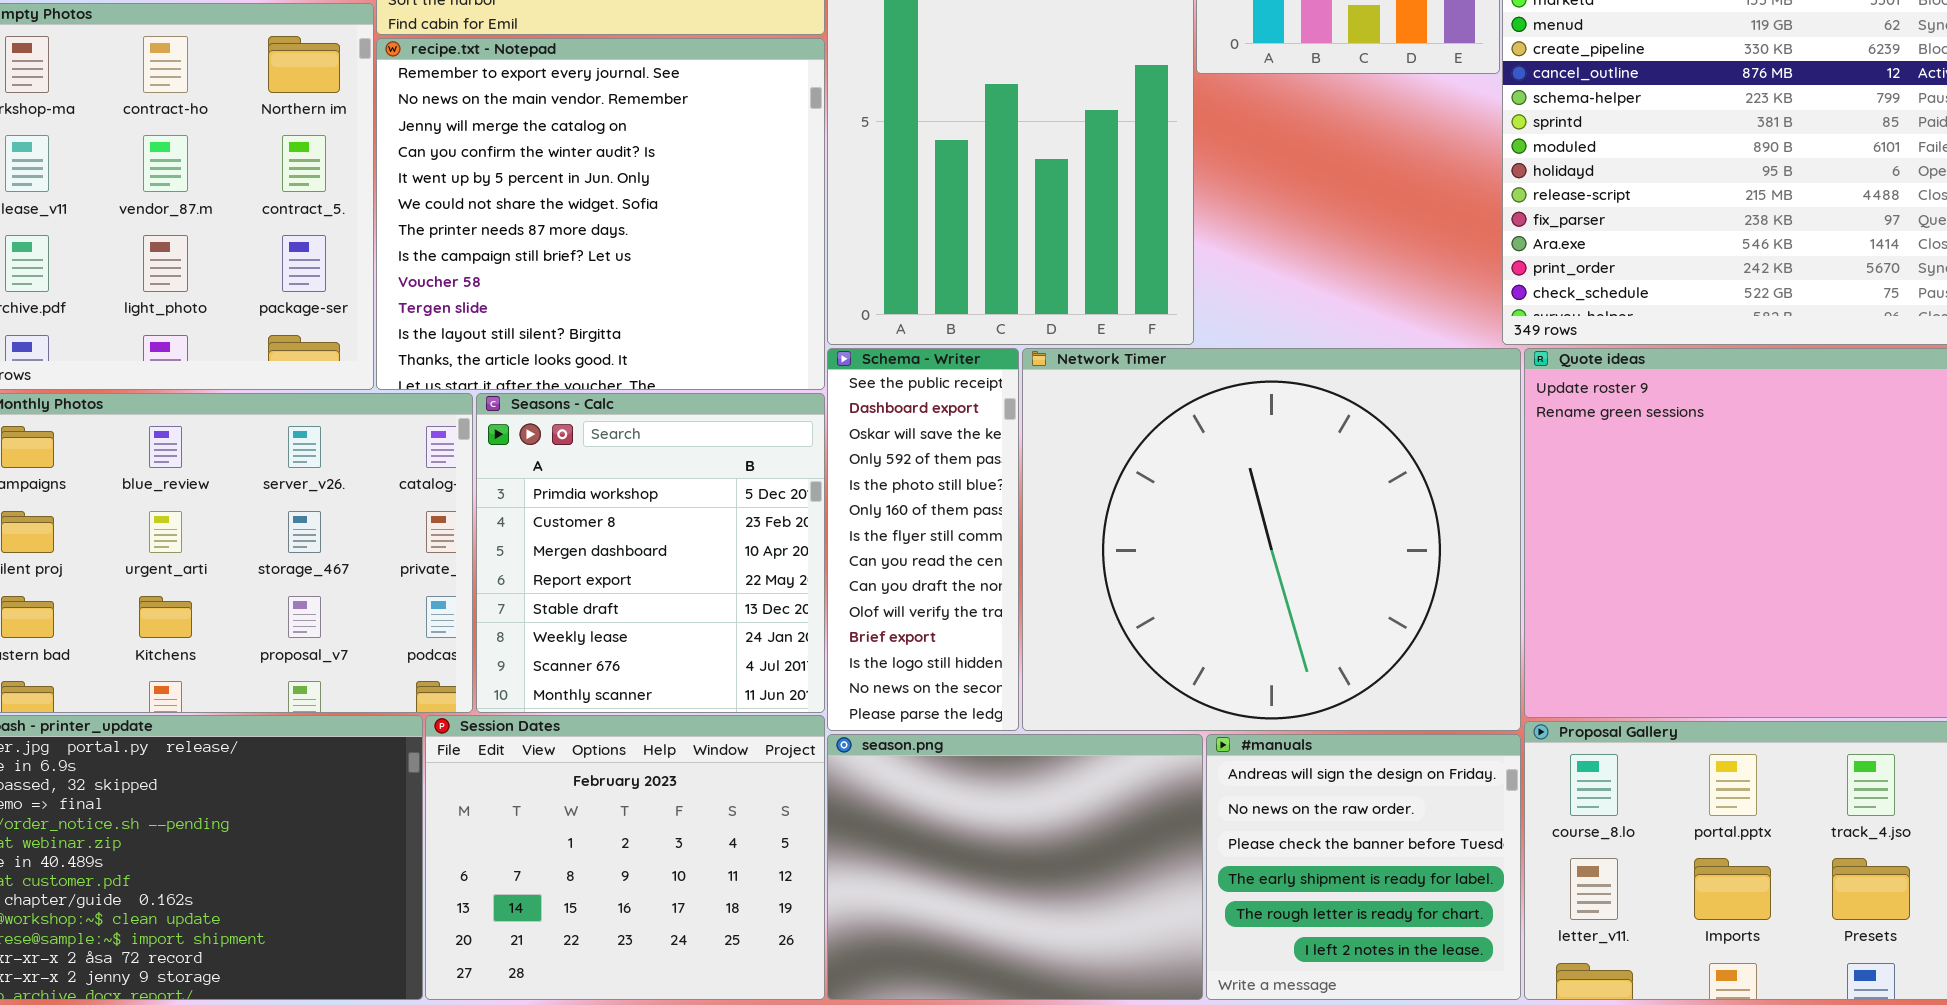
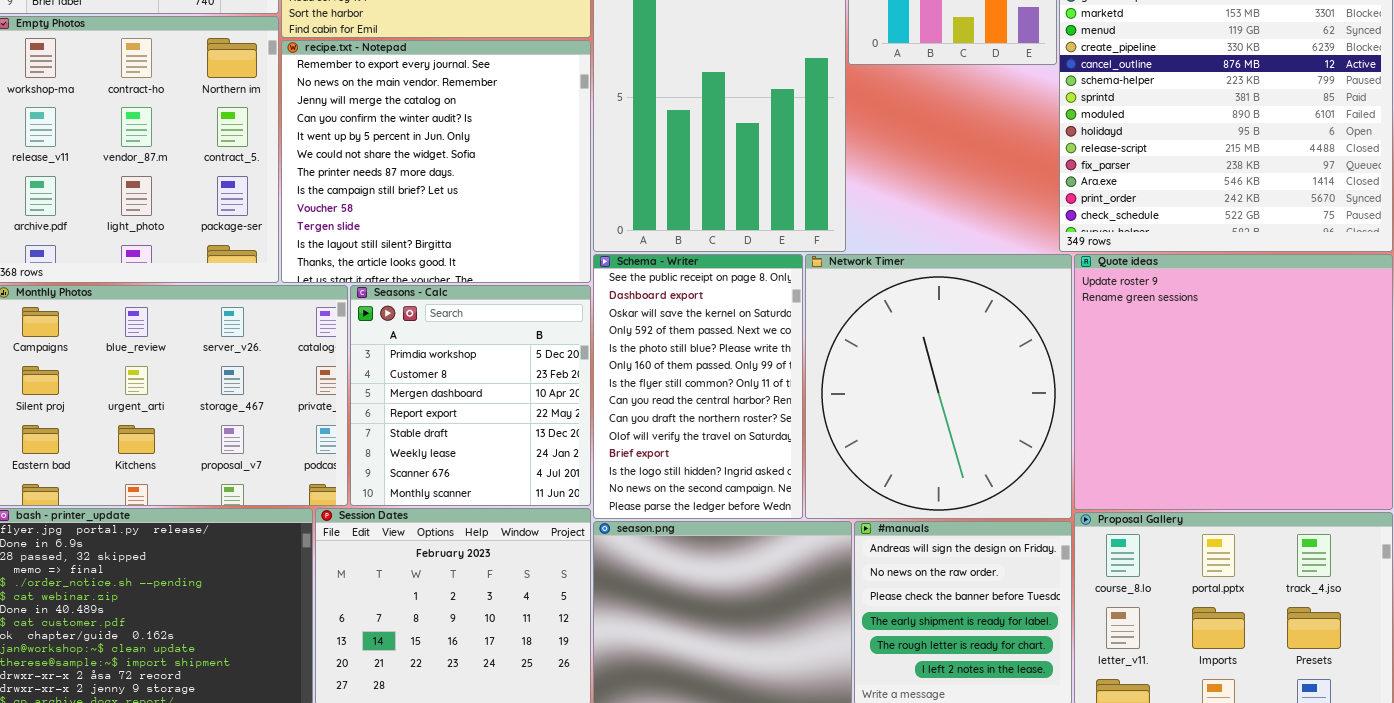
Schema - Writer: [827,348,1019,731] -> [593,254,803,519], resized
Network Timer: [1022,348,1521,731] -> [805,254,1072,519], resized

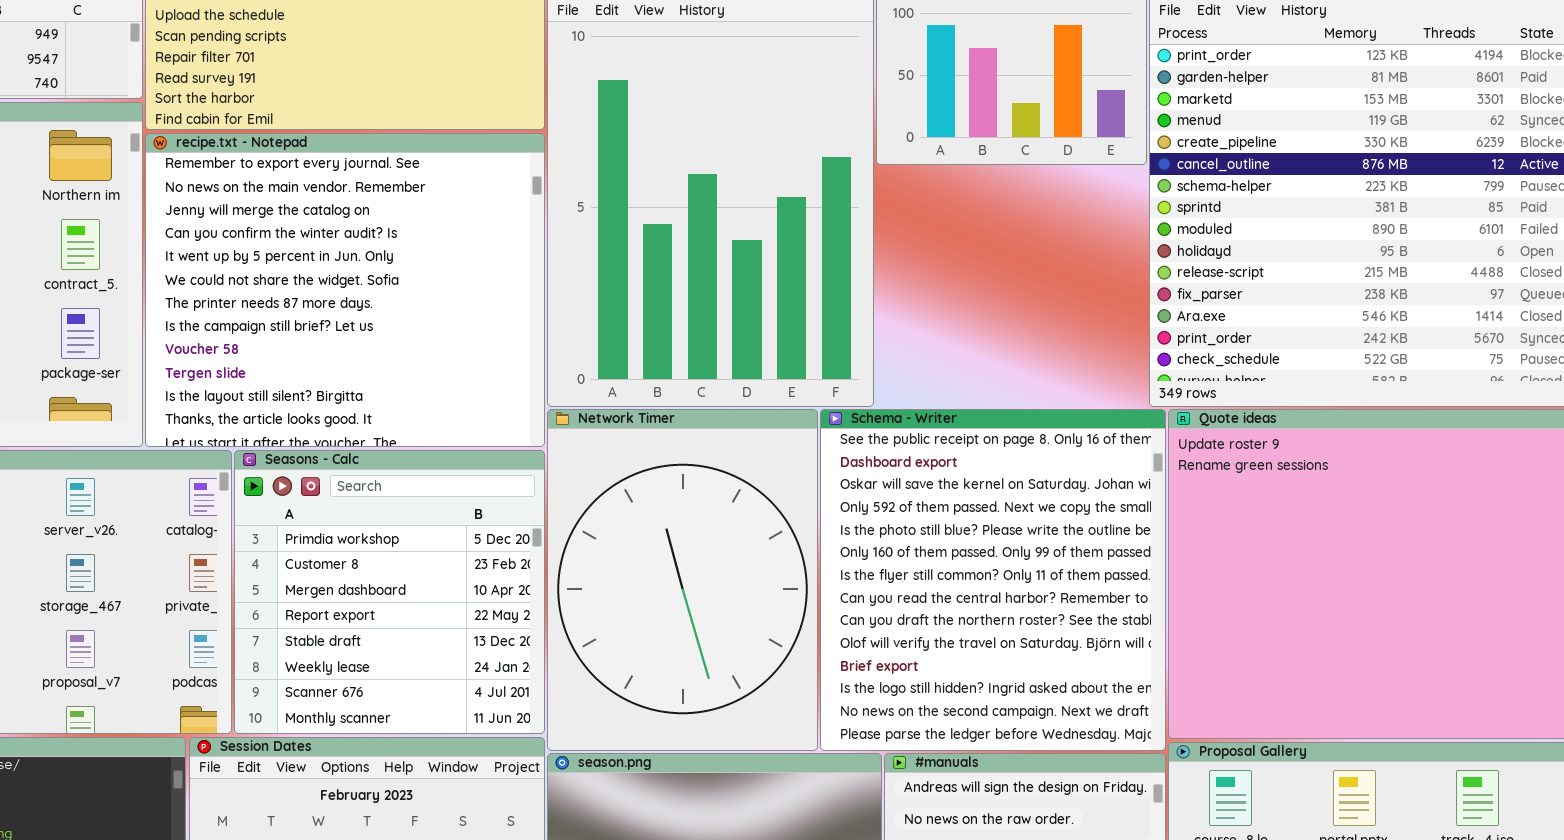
Schema - Writer: [593,254,803,519] -> [820,409,1166,751], moved, resized
Network Timer: [805,254,1072,519] -> [547,409,818,751], moved, resized

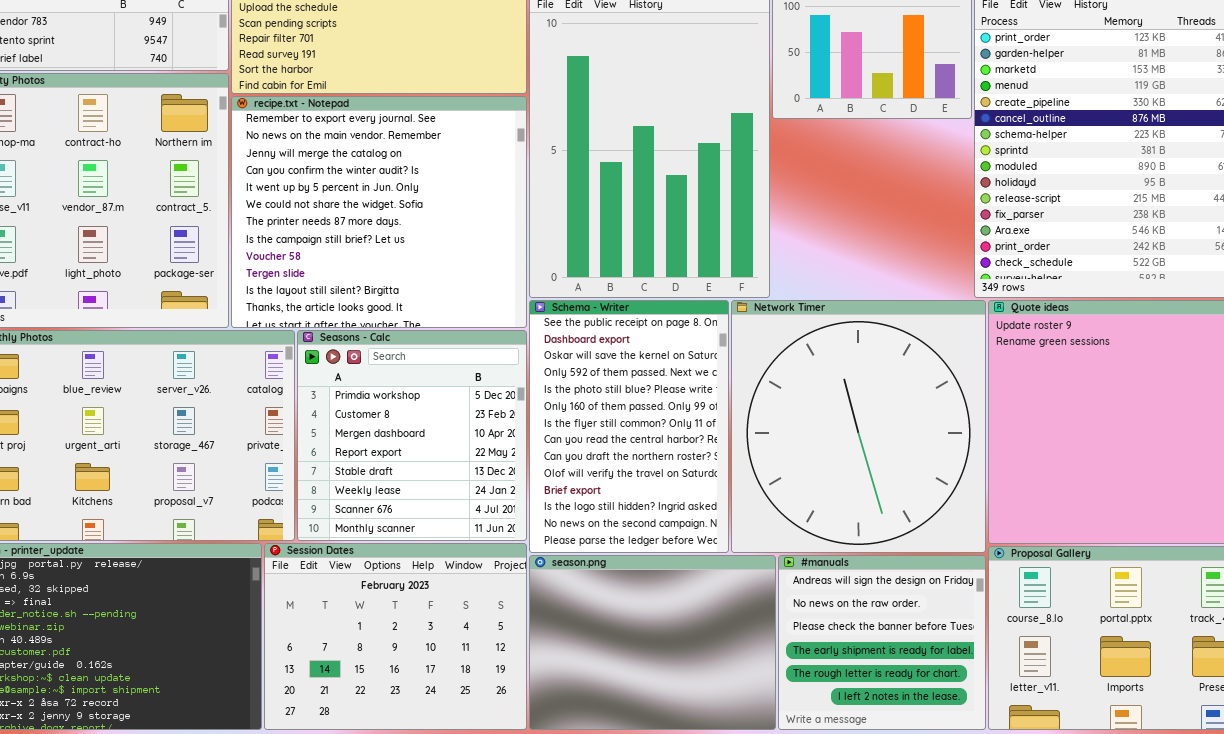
Network Timer: [547,409,818,751] -> [731,300,986,553], moved, resized
Schema - Writer: [820,409,1166,751] -> [529,300,729,553], moved, resized

